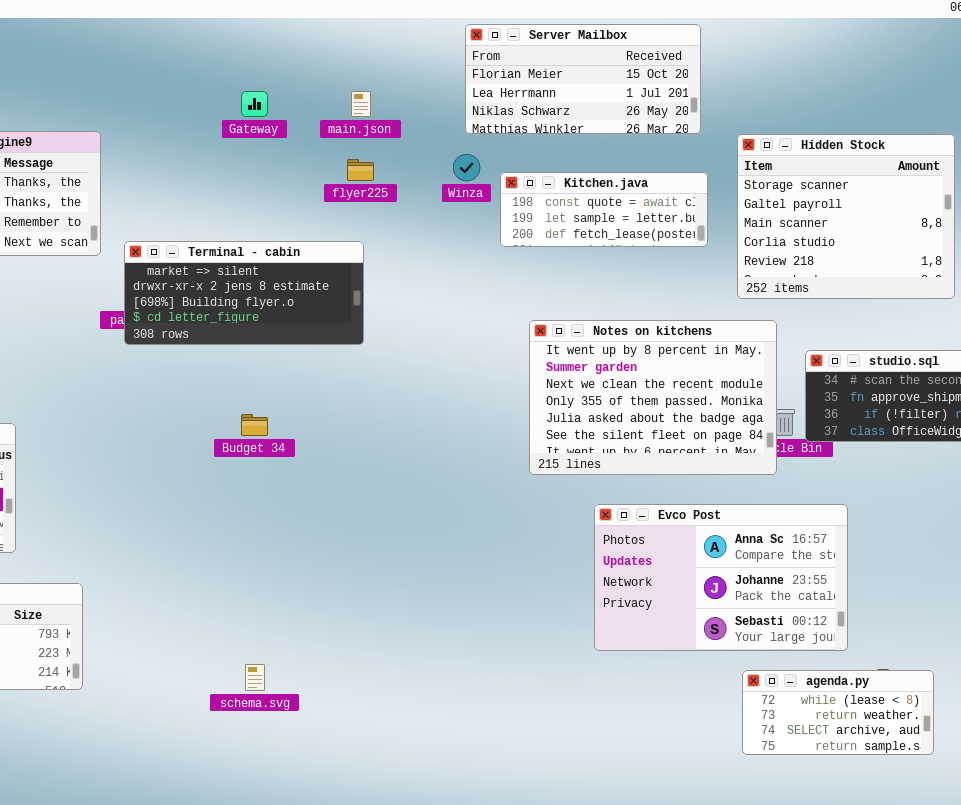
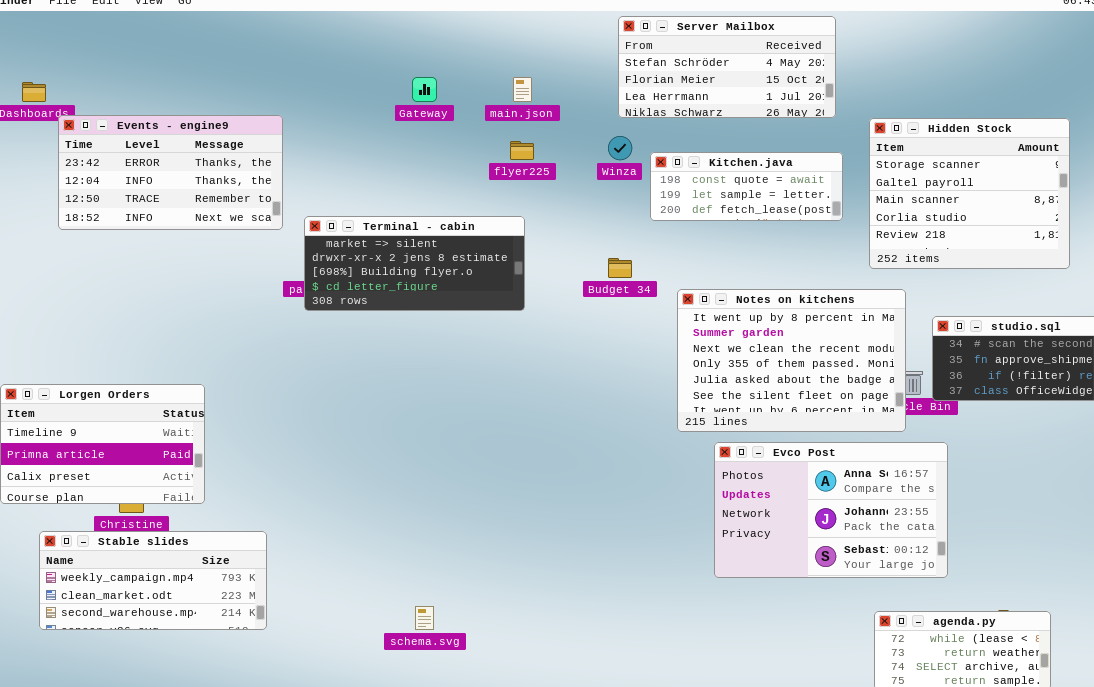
Server Mailbox: [465,24,701,134] -> [618,16,836,118], scrolled up 1 row
Budget 34: [241,414,268,436] -> [608,258,632,278], moved
Evco Post: [594,504,848,651] -> [714,442,948,578], moved

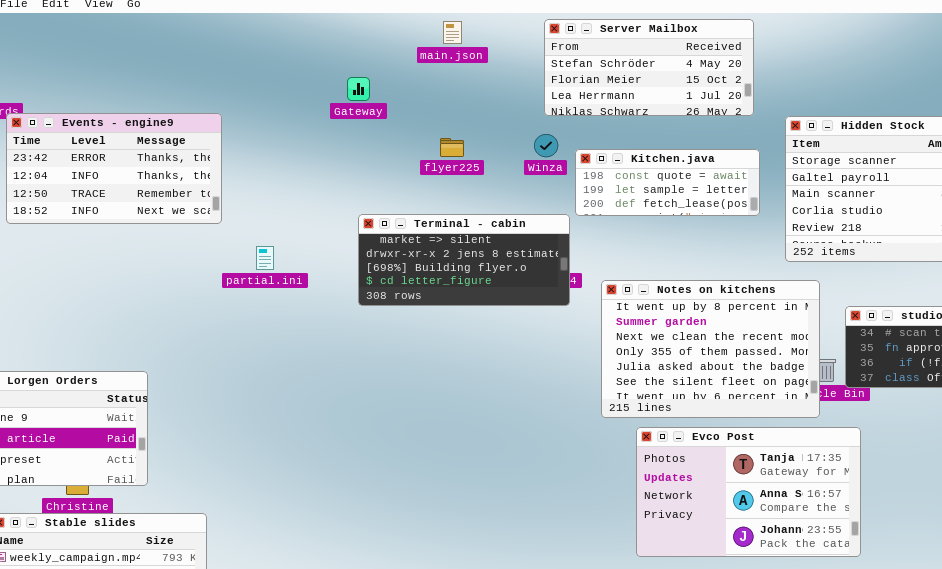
main.json: [513,77,532,102] -> [443,21,462,44], moved
Terminal - cabin: [304,216,525,311] -> [358,214,570,306], moved
Evco Post: [714,442,948,578] -> [636,427,861,557], scrolled up 1 row

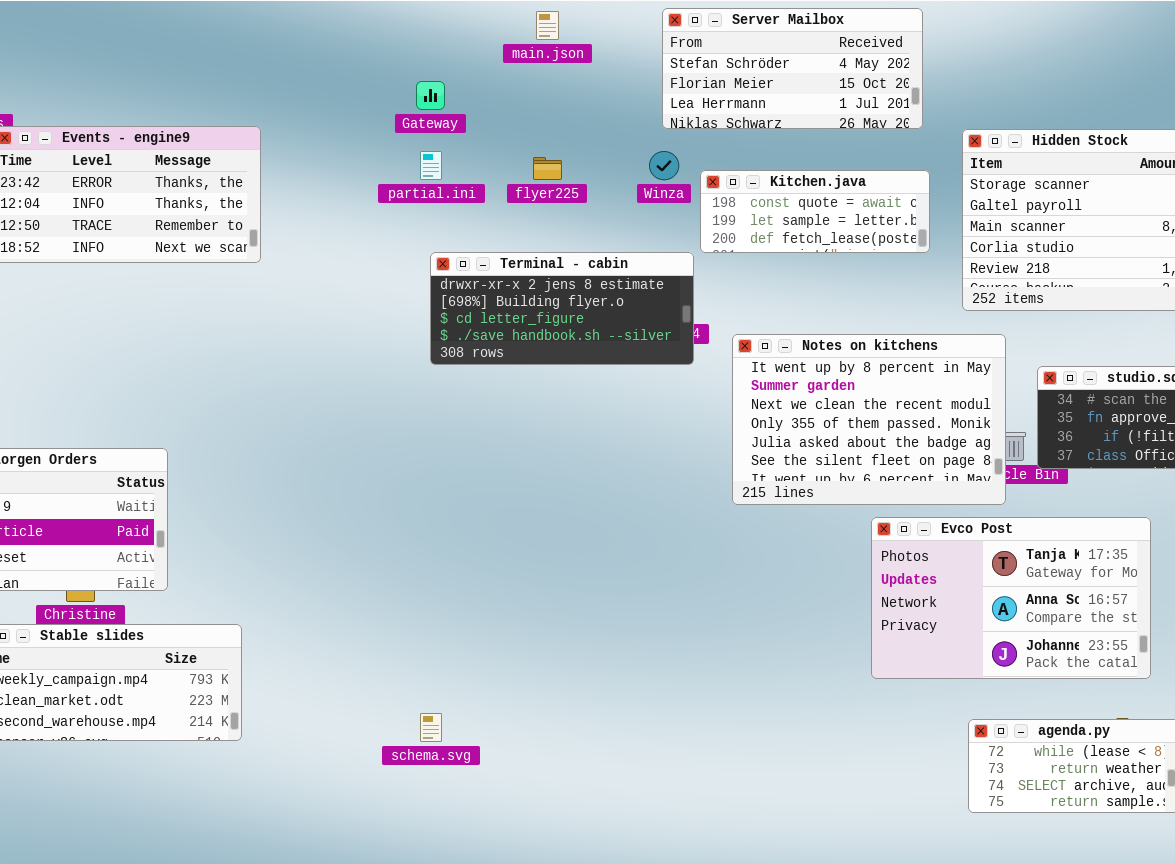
Terminal - cabin: [358,214,570,306] -> [430,252,694,365], scrolled down 1 row
partial.ini: [256,246,274,270] -> [420,151,442,180], moved
Evco Post: [636,427,861,557] -> [871,517,1151,679], moved

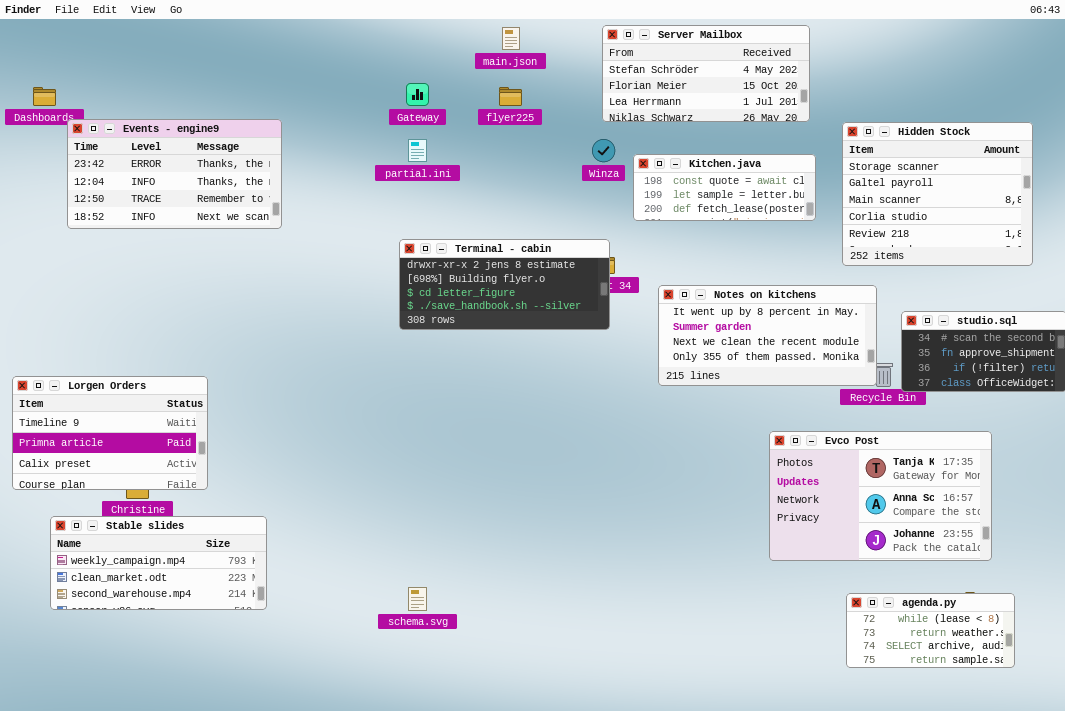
flyer225: [533,157,562,180] -> [499,87,522,106], moved
Terminal - cabin: [430,252,694,365] -> [399,239,610,330], moved
Notes on kitchens: [732,334,1006,505] -> [658,285,877,386], resized

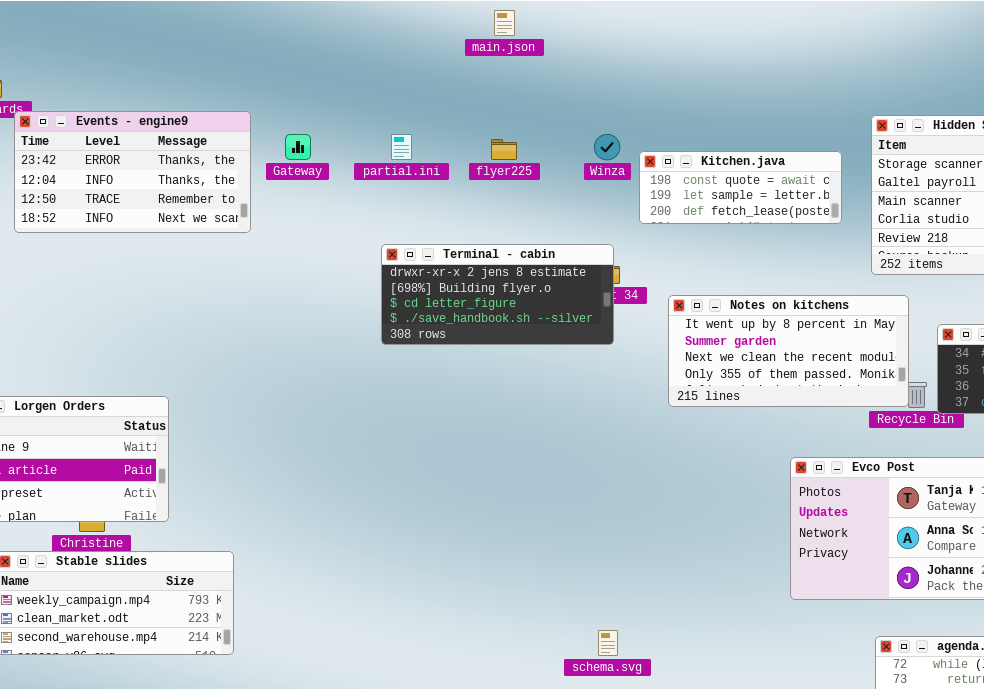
Server Mailbox: [602,25,810,122] -> none, closed
Gateway: [406,83,429,106] -> [285,134,311,160], moved
flyer225: [499,87,522,106] -> [491,139,517,160], moved
schema.svg: [408,587,427,611] -> [598,630,618,656], moved

